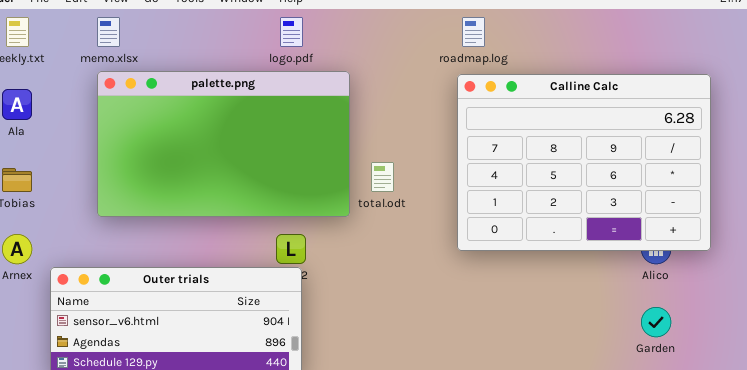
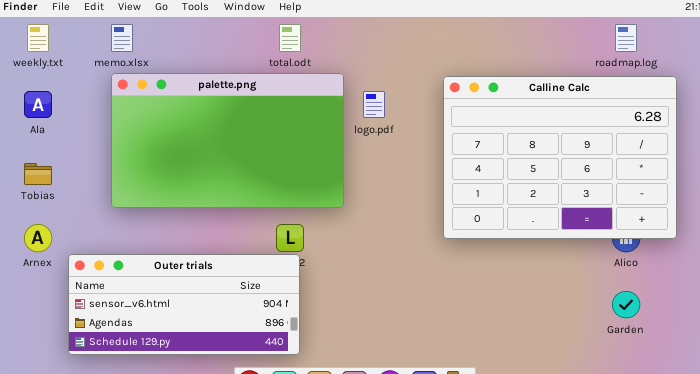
logo.pdf: [280,17,303,47] -> [363,91,385,118], moved
roadmap.log: [462,17,485,47] -> [615,24,637,52], moved
total.odt: [371,162,394,192] -> [279,24,301,52], moved

